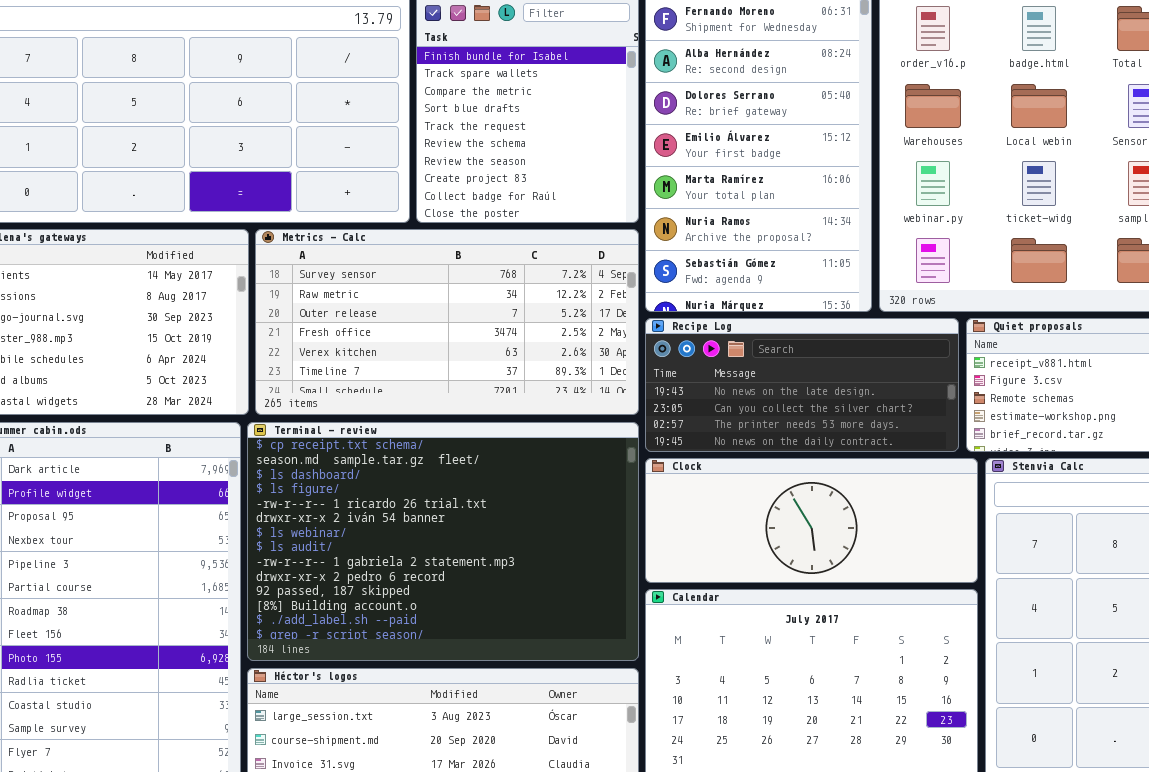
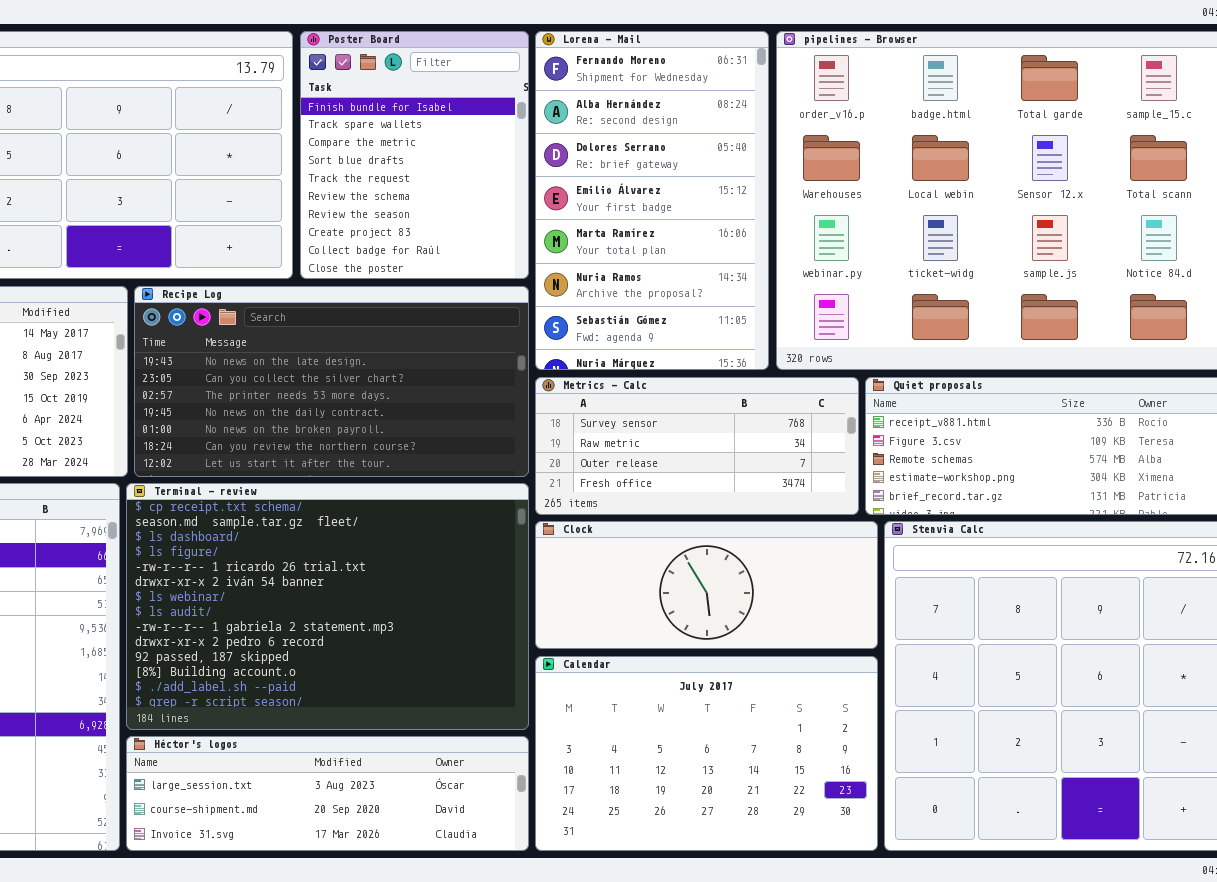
Metrics - Calc: [255,229,639,415] -> [535,377,859,515], moved, resized
Recipe Log: [645,318,959,452] -> [134,286,529,477], moved, resized

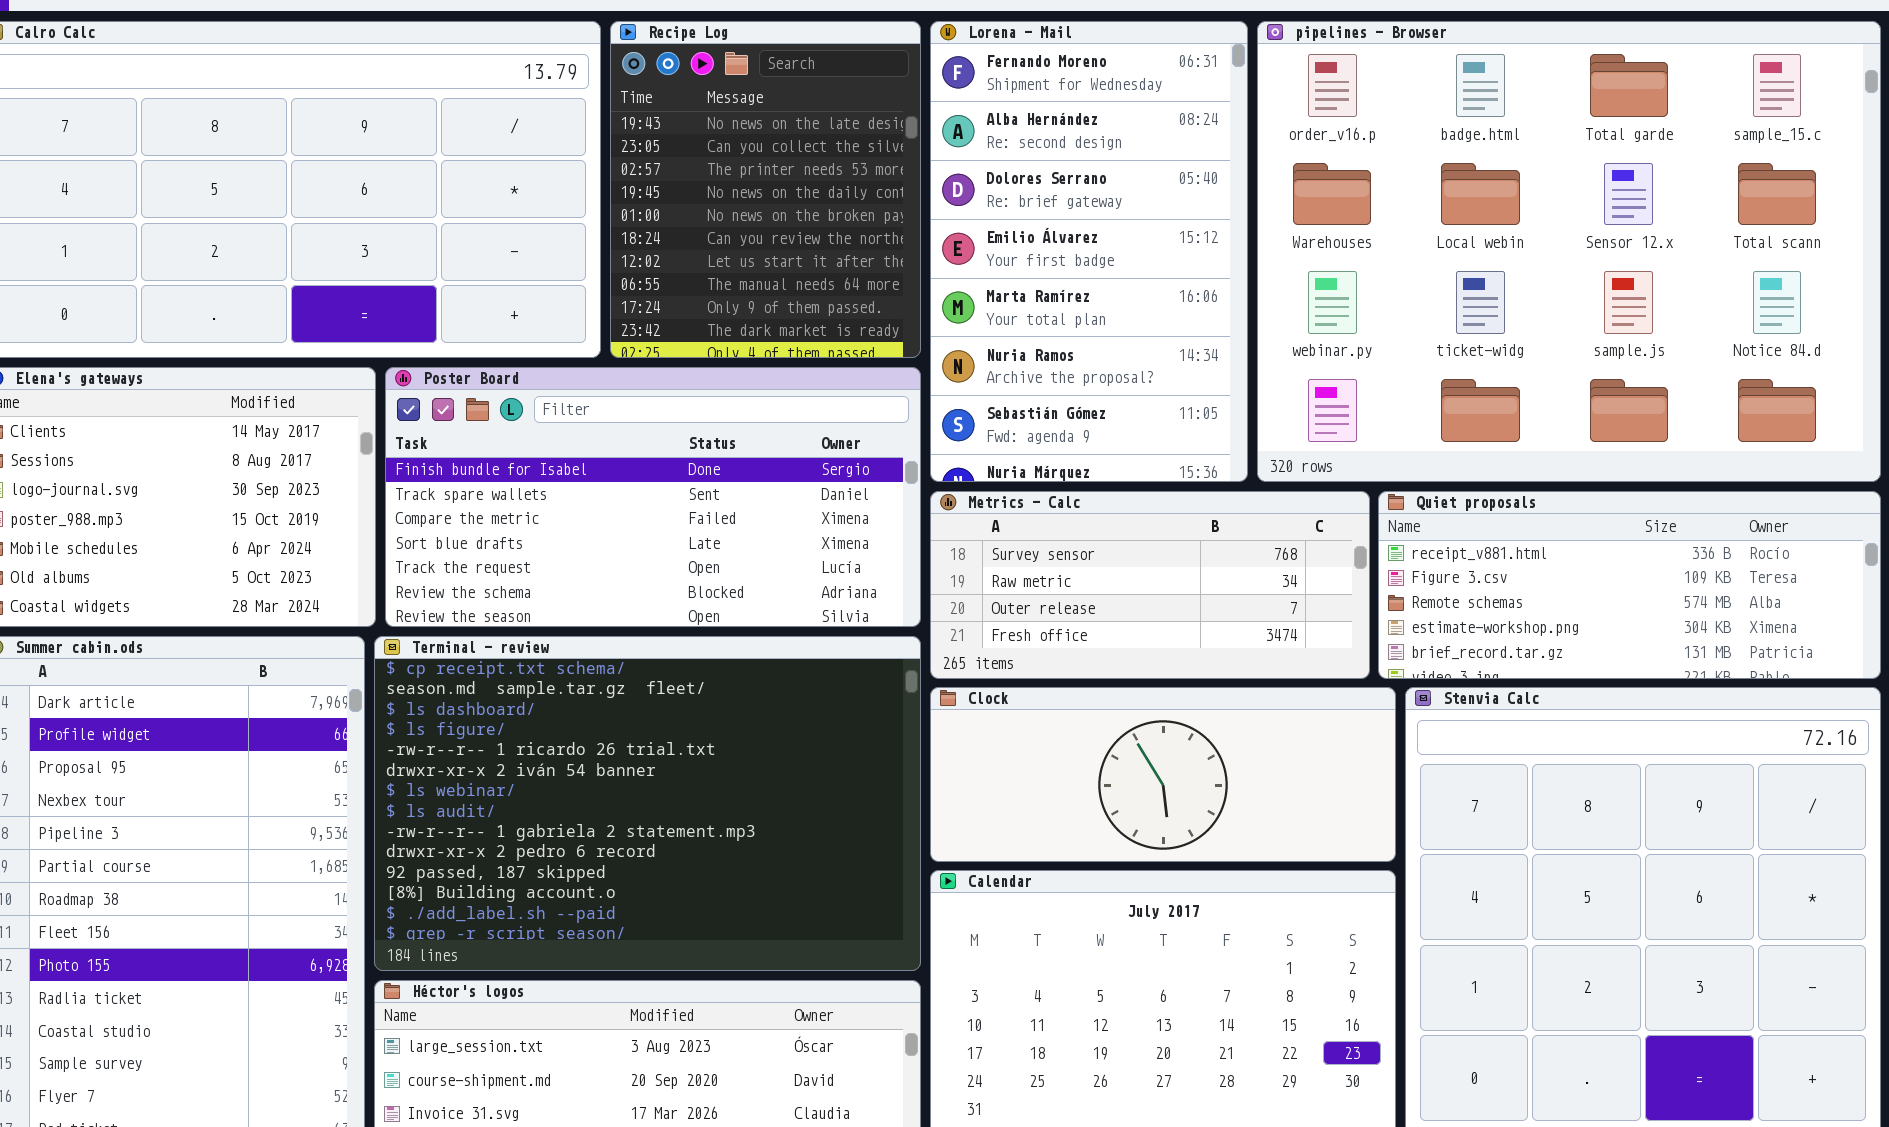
Poster Board: [300,31,529,279] -> [385,367,921,627], moved, resized
Recipe Log: [134,286,529,477] -> [610,21,921,358], moved, resized

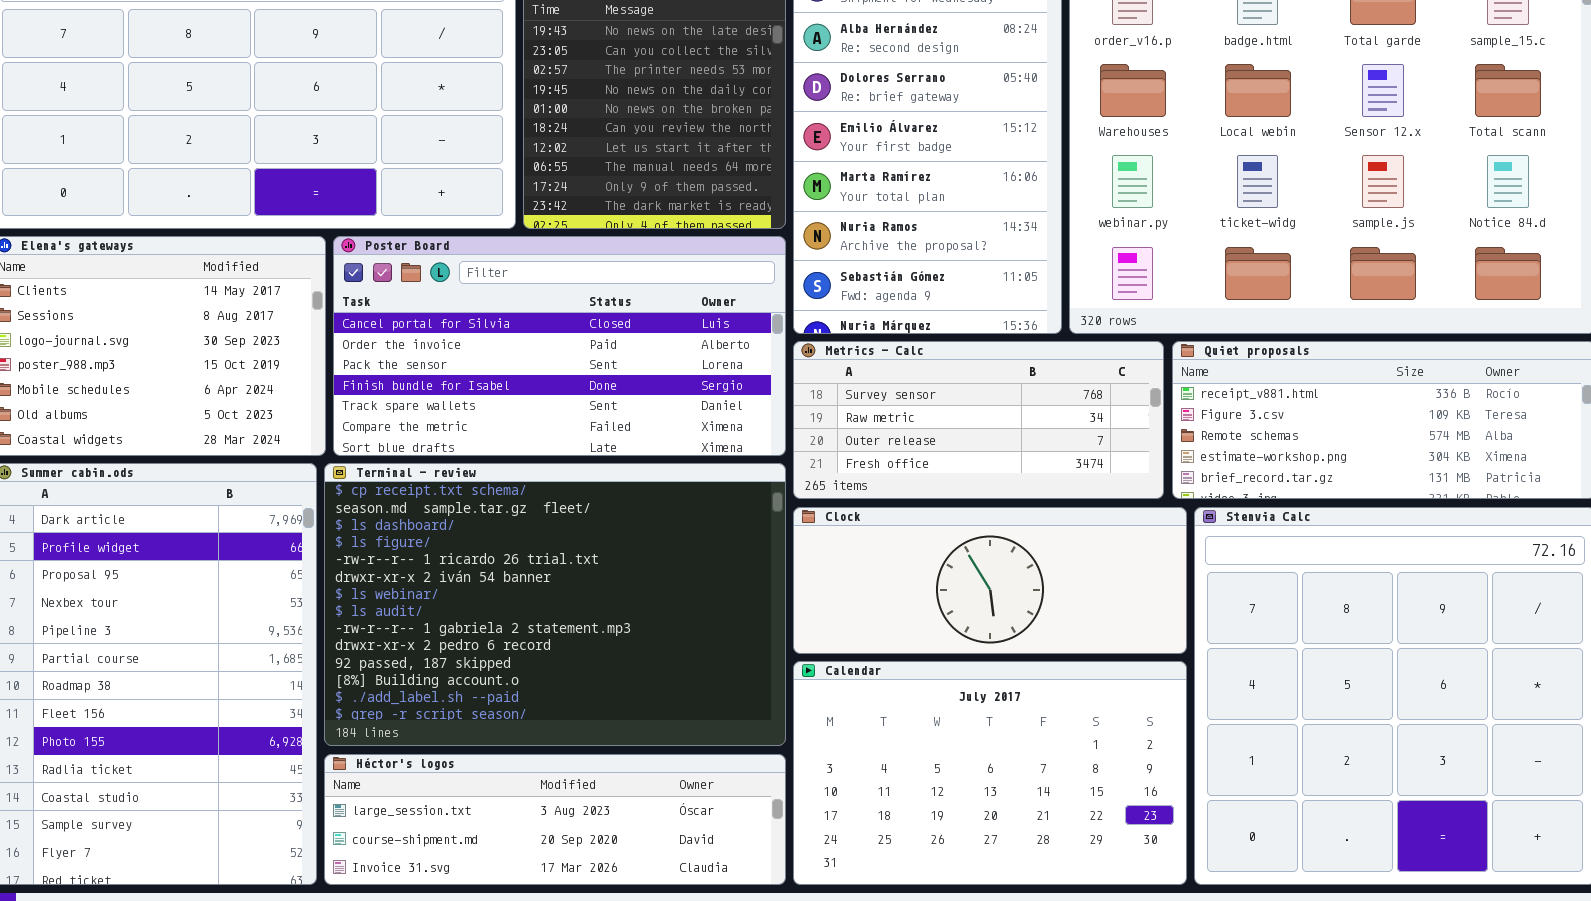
Poster Board: [385,367,921,627] -> [333,236,786,456], scrolled up 3 rows

